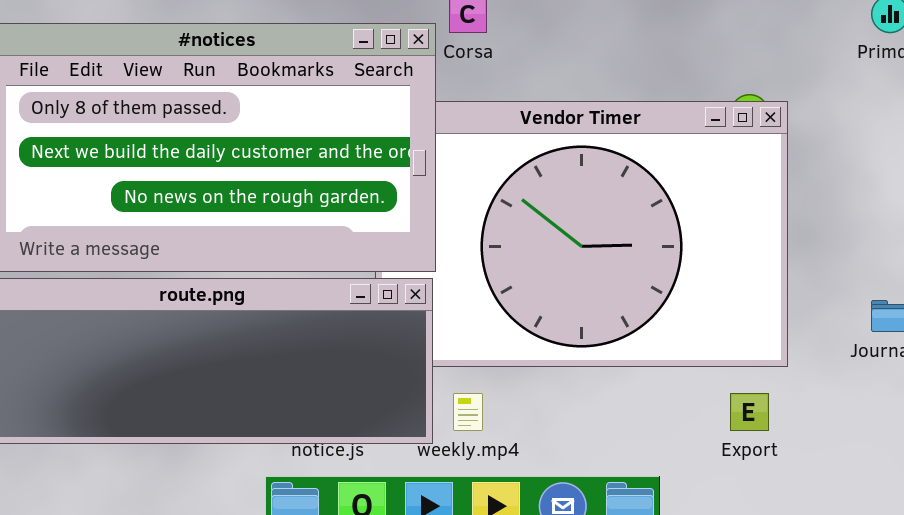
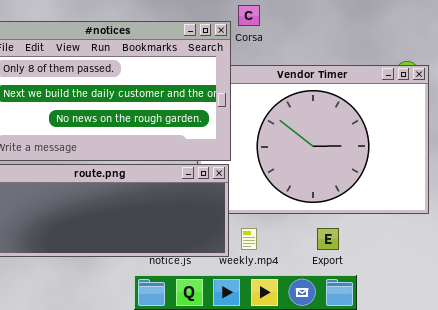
Export: [730,393,769,431] -> [317,228,339,250], moved

